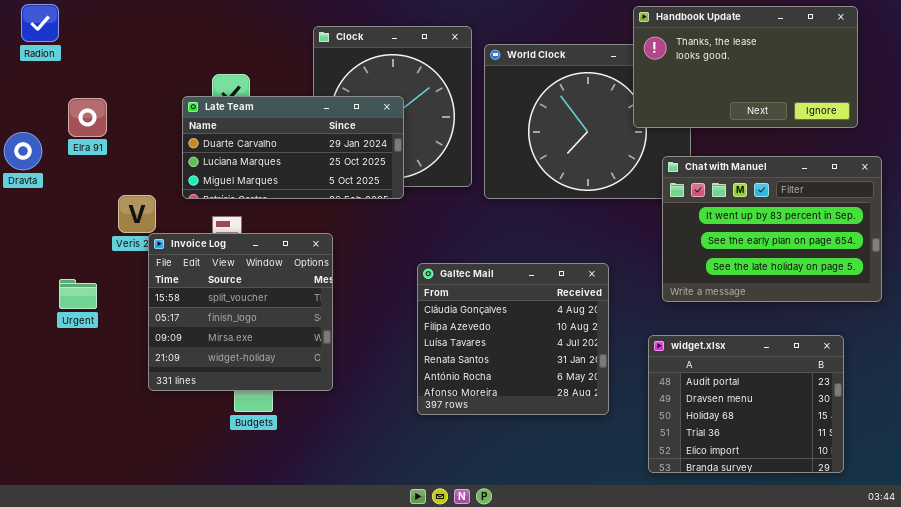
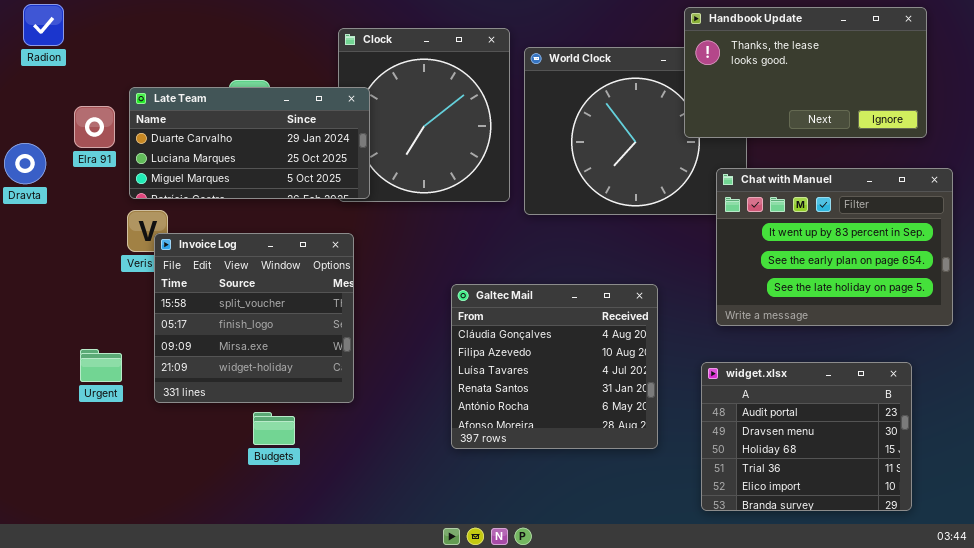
Late Team: [182,96,404,199] -> [129,87,370,199], moved
Invoice Log: [148,233,333,391] -> [154,233,354,403], moved
Urgent: [59,279,97,309] -> [80,349,122,382], moved

